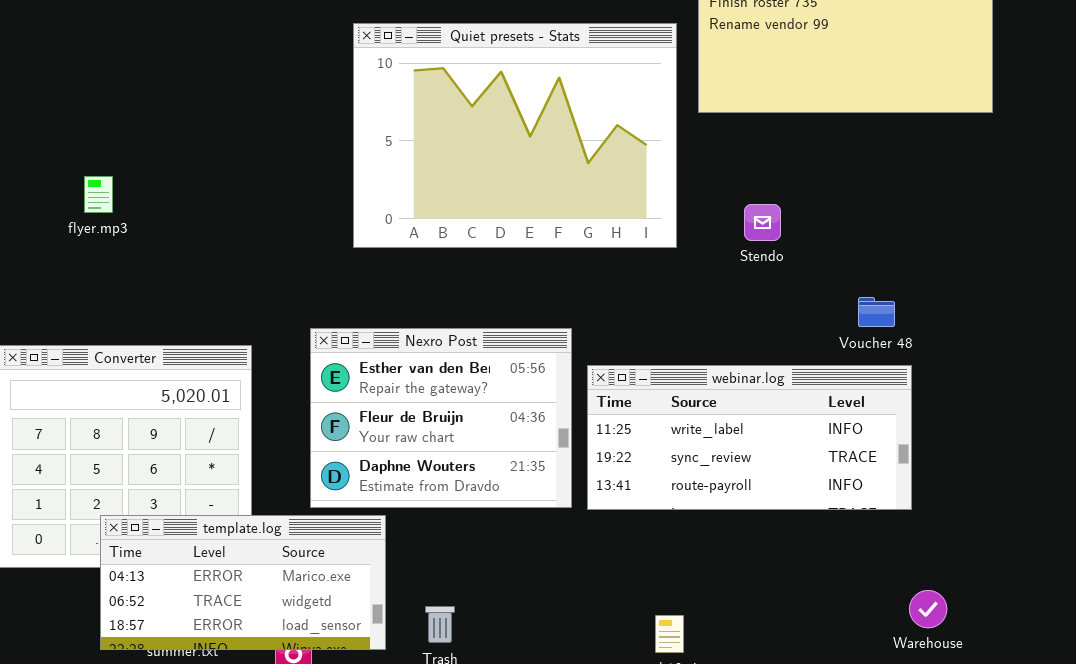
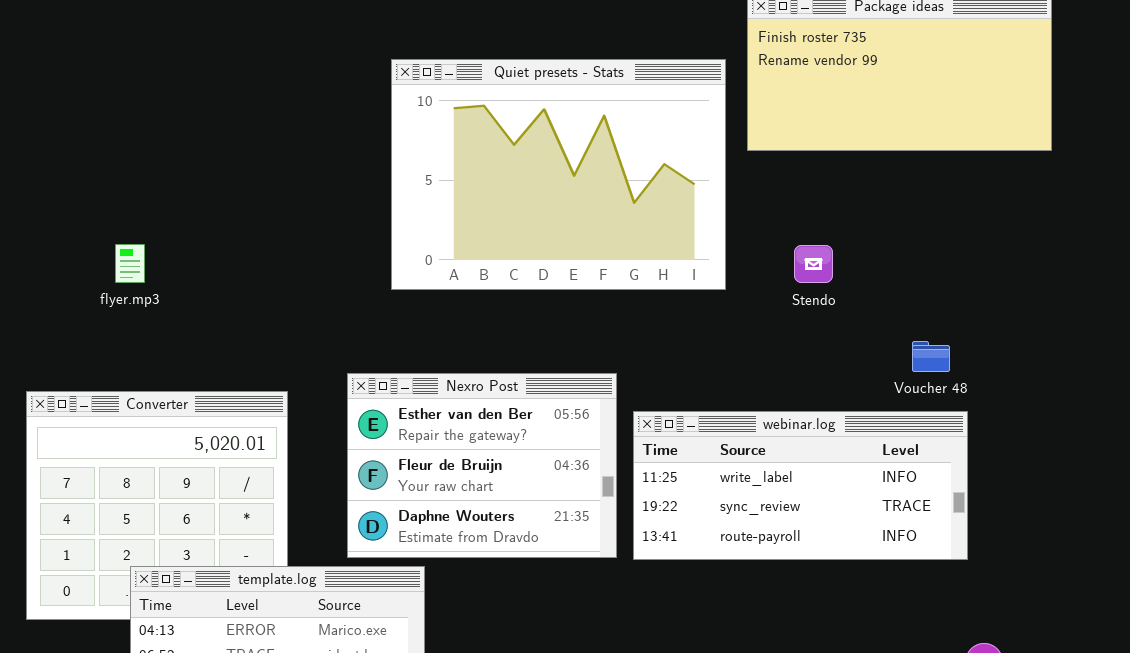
flyer.mp3: [84,176,113,213] -> [115,244,145,283], moved

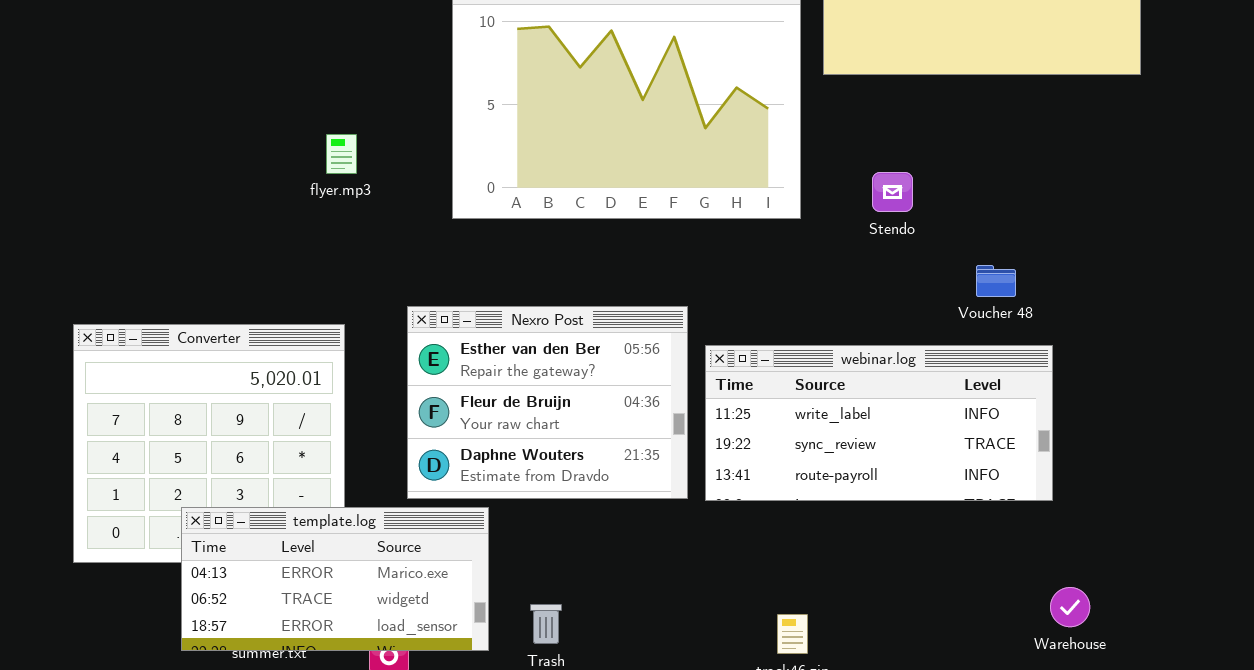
flyer.mp3: [115,244,145,283] -> [326,134,357,174], moved
Voucher 48: [912,341,950,372] -> [976,265,1016,297], moved

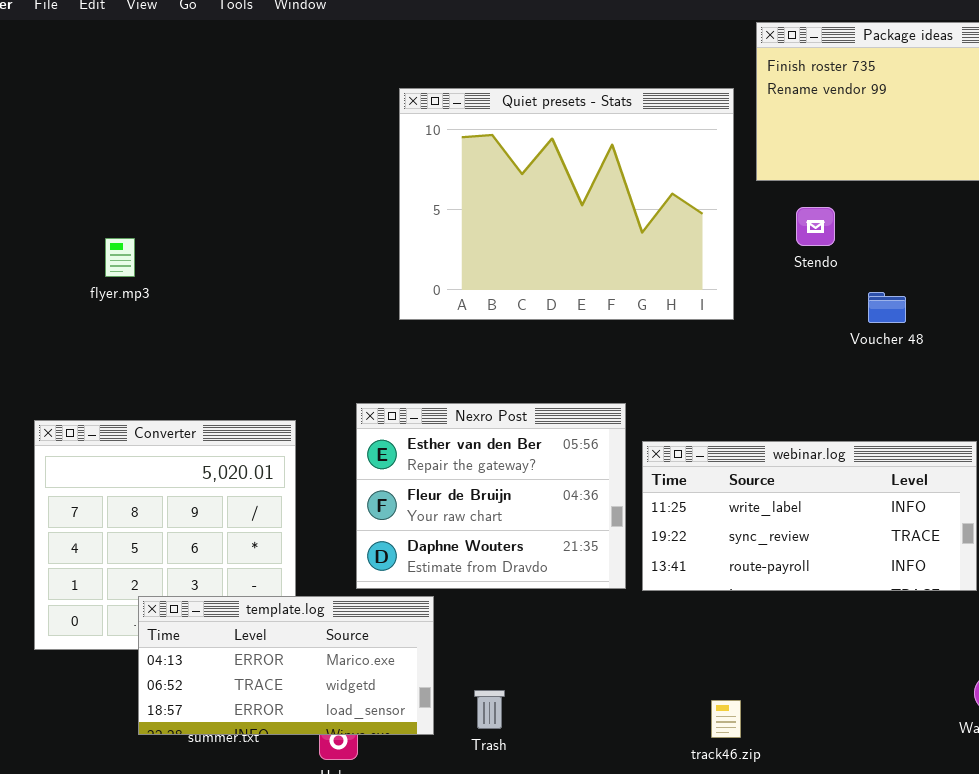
flyer.mp3: [326,134,357,174] -> [105,238,135,277], moved
Stendo: [872,172,913,212] -> [796,207,835,246], moved
Voucher 48: [976,265,1016,297] -> [868,292,906,323], moved

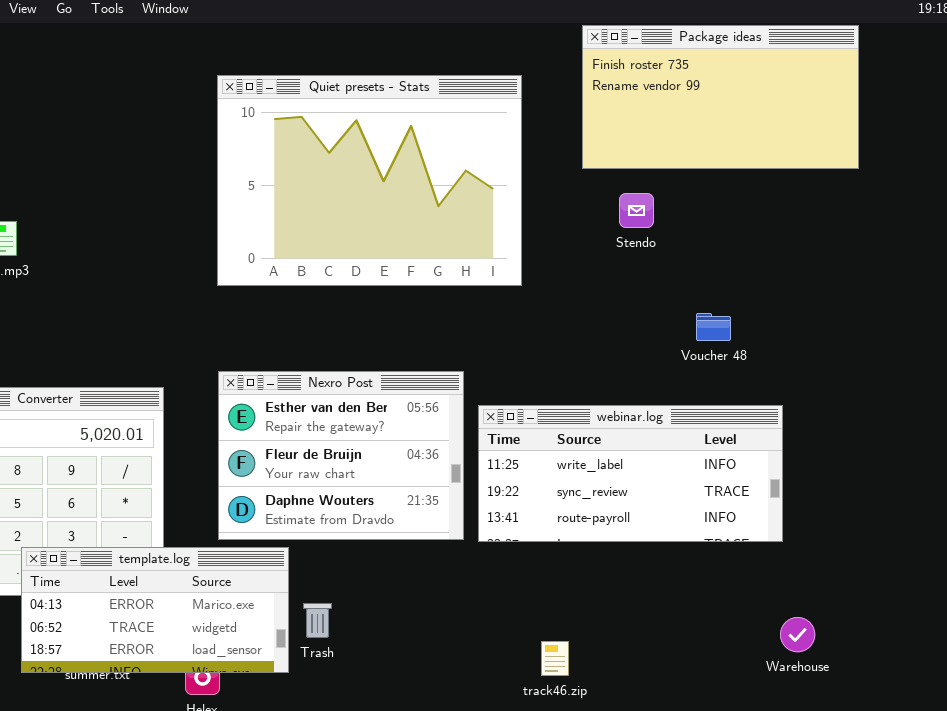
Quiet presets - Stats: [399,88,734,320] -> [217,75,522,286], moved
Voucher 48: [868,292,906,323] -> [696,313,731,341], moved
Trash: [474,690,505,729] -> [303,603,332,638], moved

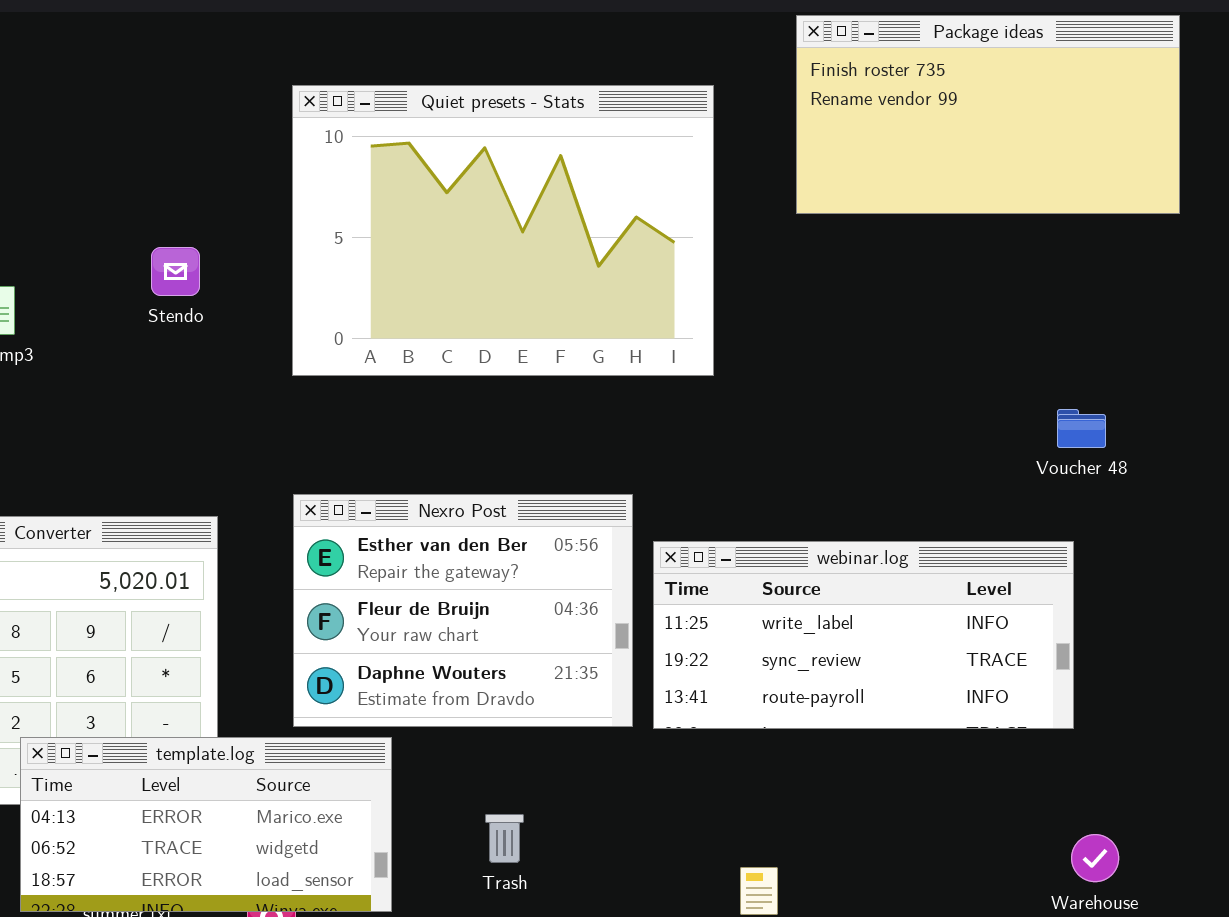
Stendo: [619,193,654,228] -> [151,247,200,296], moved
Voucher 48: [696,313,731,341] -> [1057,409,1106,448], moved
Trash: [303,603,332,638] -> [485,814,524,863], moved

